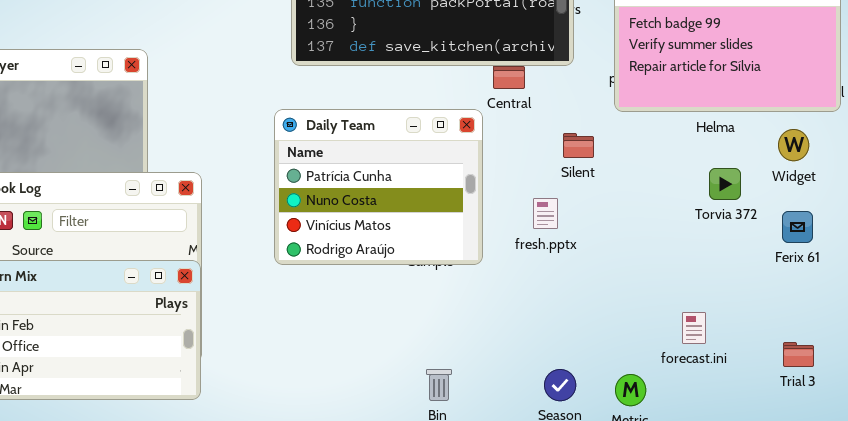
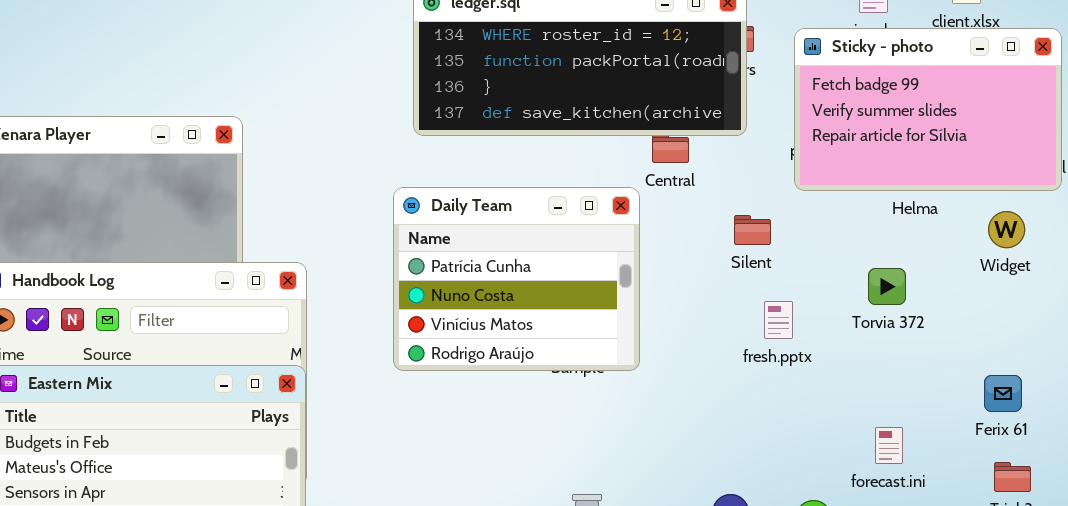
Torvia 372: [709,168,741,200] -> [868,268,906,305], moved
fresh.pptx: [533,198,558,229] -> [764,301,793,339], moved
Ferix 61: [782,211,813,243] -> [984,375,1022,412], moved

